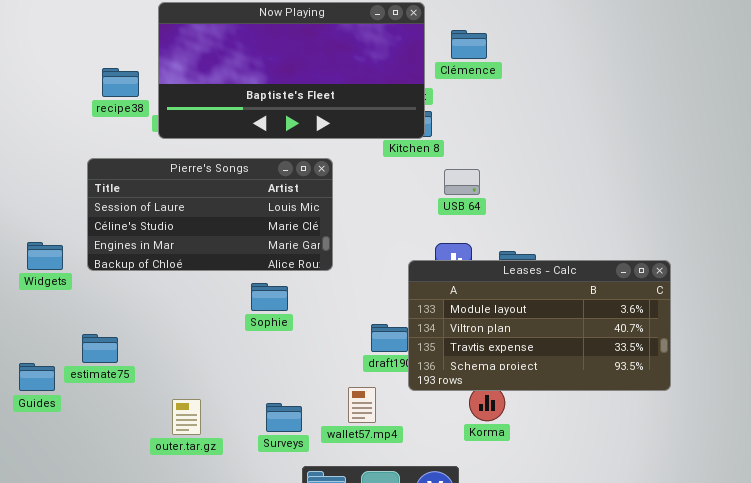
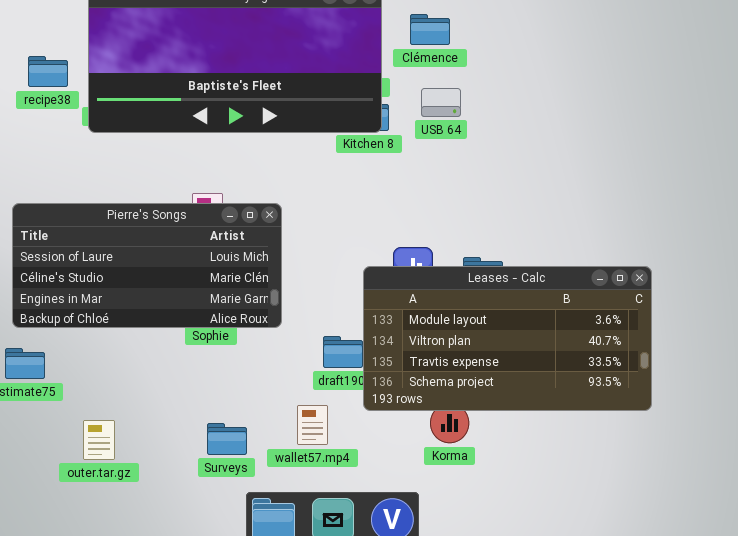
Pierre's Songs: [87,158,333,271] -> [12,203,282,328], moved
USB 64: [444,169,480,195] -> [421,88,461,117], moved
outer.tar.gz: [172,399,201,435] -> [83,420,115,460], moved

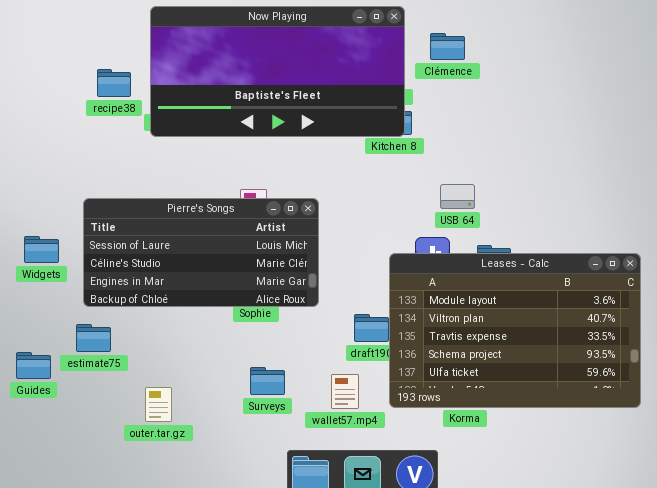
USB 64: [421,88,461,117] -> [440,184,475,209], moved
Leases - Calc: [363,266,652,411] -> [389,253,641,408], resized
Surveys: [207,423,247,455] -> [250,367,285,395], moved

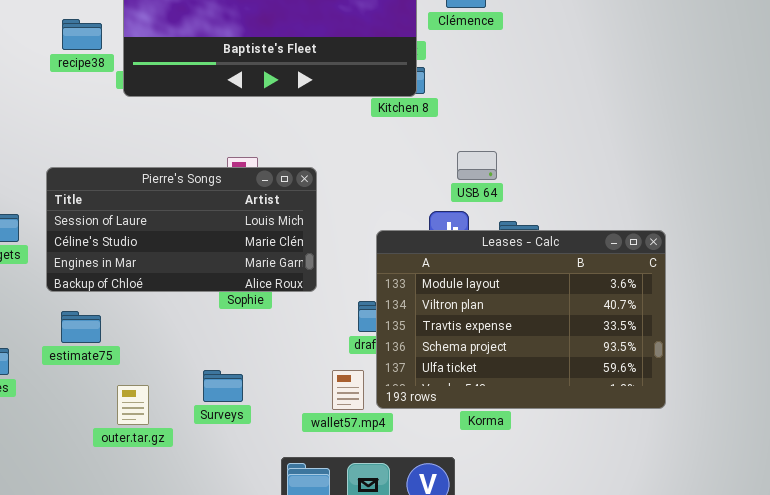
Leases - Calc: [389,253,641,408] -> [376,230,666,409], moved
estimate75: [76,324,111,352] -> [61,311,101,343], moved
Surveys: [250,367,285,395] -> [203,370,243,402], moved

